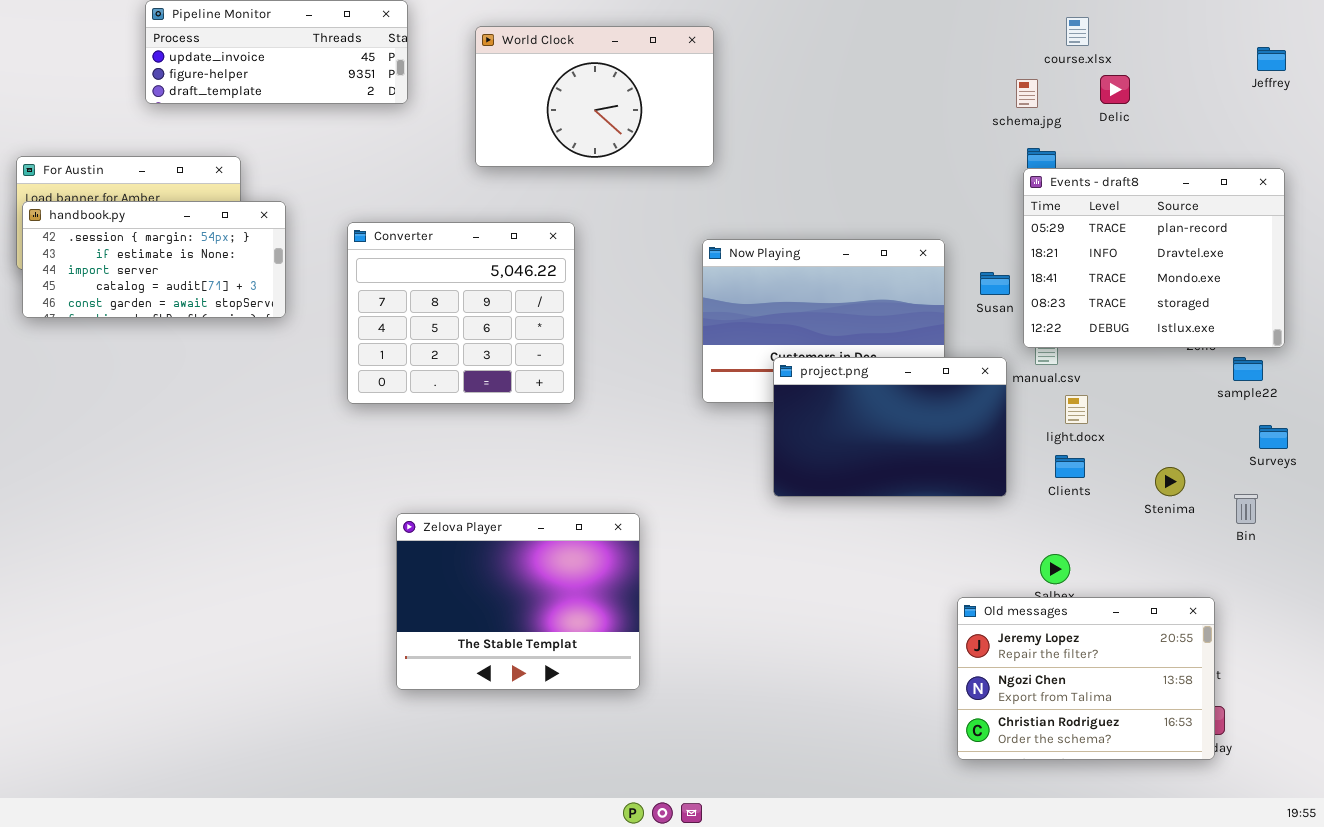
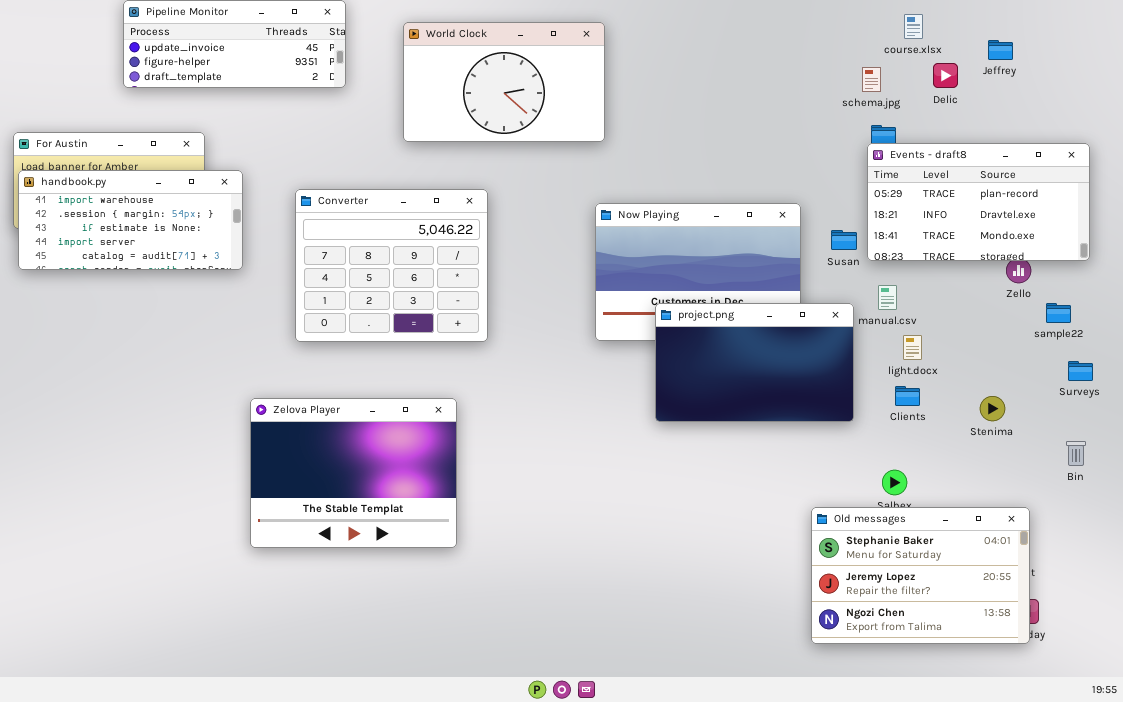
Jeffrey: [1257,47,1286,71] -> [988,40,1013,60], moved
Events - draft8: [1023,168,1285,348] -> [867,143,1090,261], resized
handbook.py: [22,201,286,318] -> [18,170,243,270], scrolled up 1 row
Bin: [1234,494,1258,524] -> [1066,441,1086,466], moved
Zelova Player: [396,513,640,690] -> [250,398,457,548], moved
Old messages: [957,597,1215,760] -> [811,507,1030,644], scrolled up 1 row

